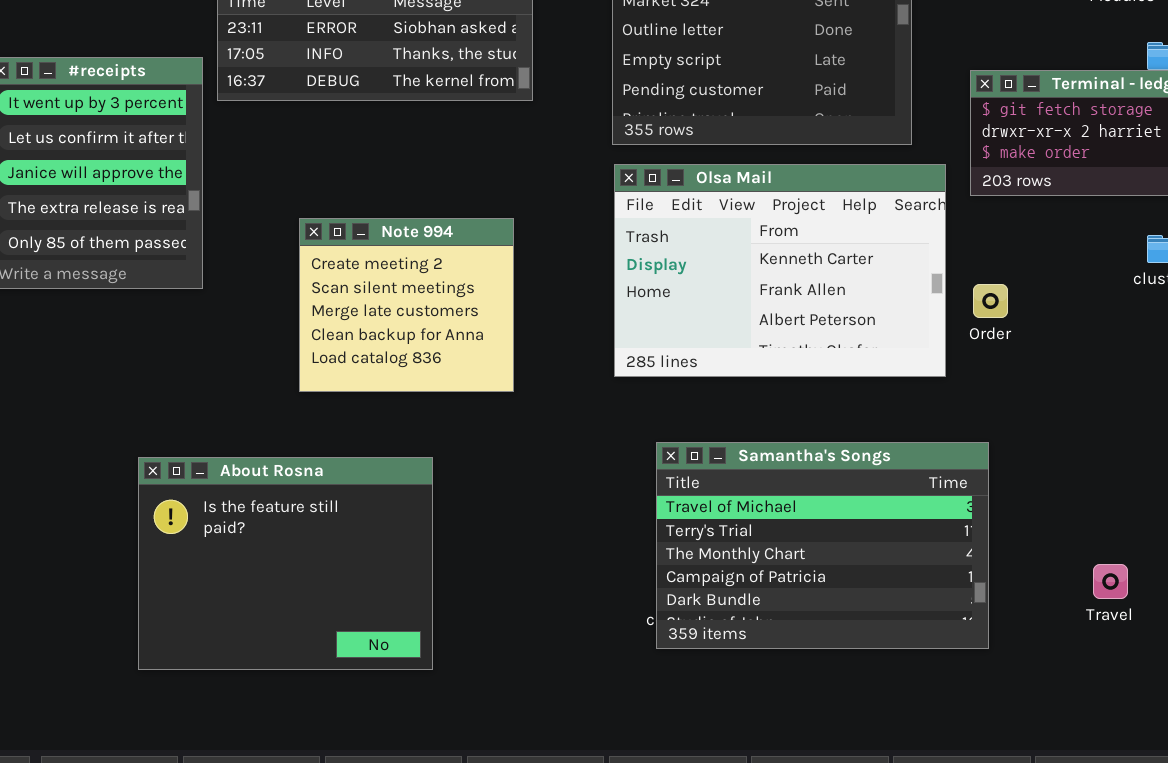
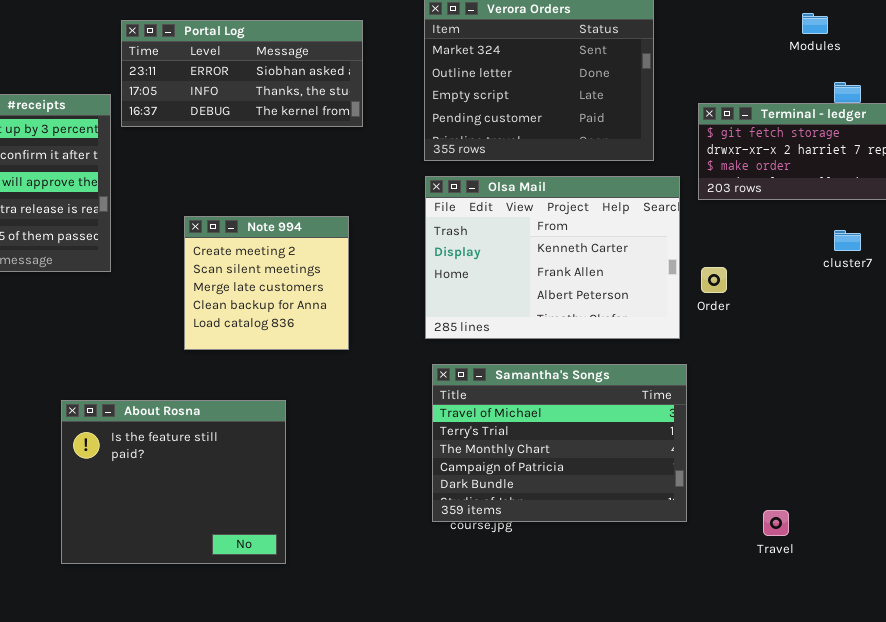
Samantha's Songs: [656,442,989,649] -> [432,364,687,522], moved
Travel: [1093,564,1128,599] -> [763,510,789,536], moved

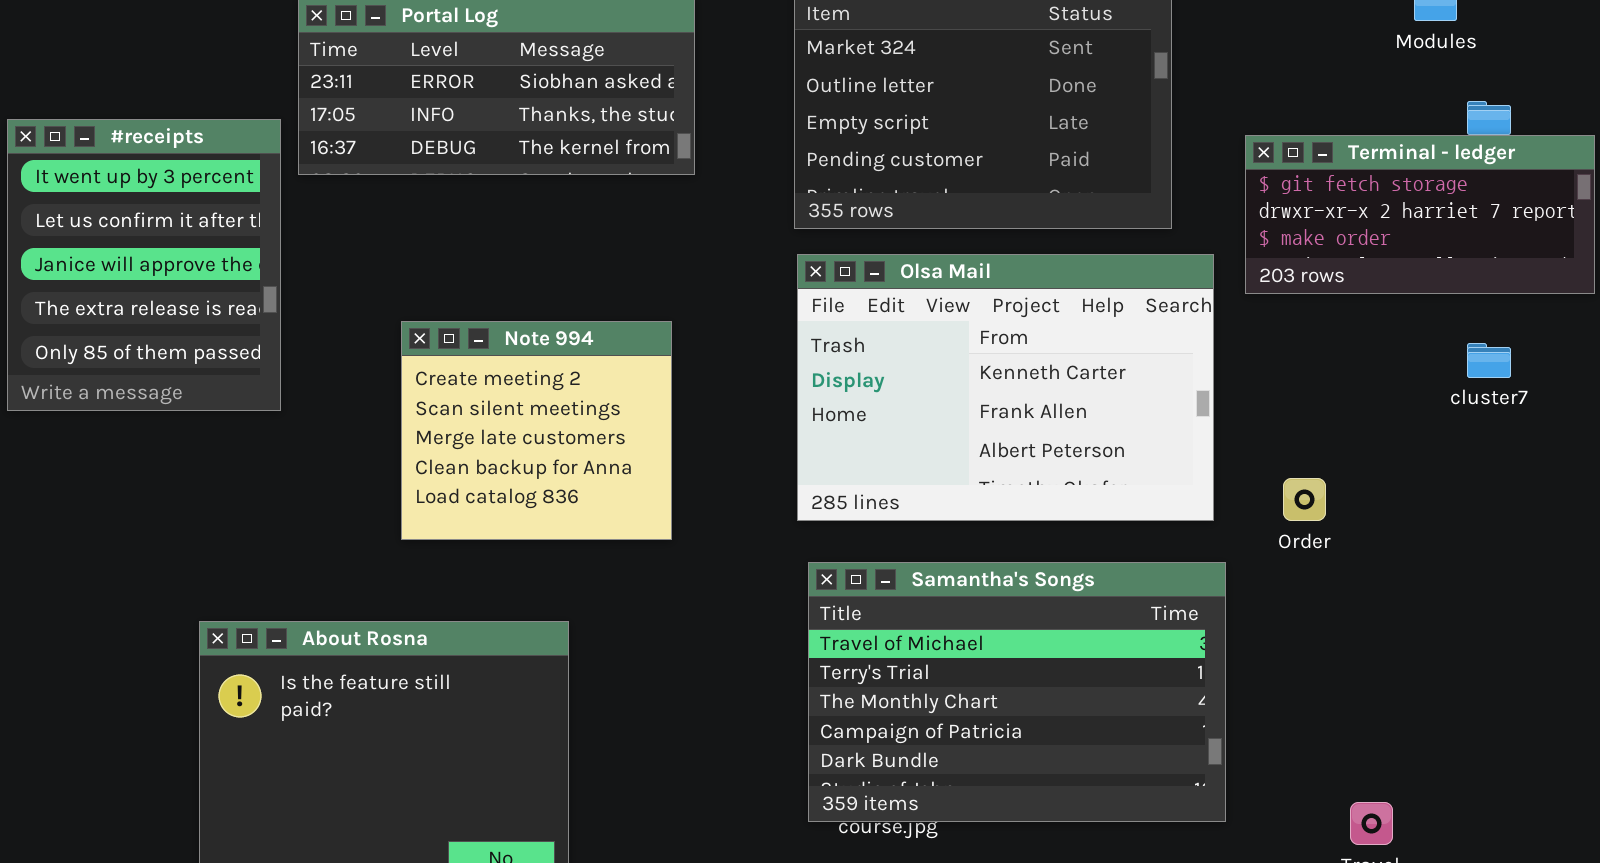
Order: [701,267,727,293] -> [1283,478,1326,521], moved

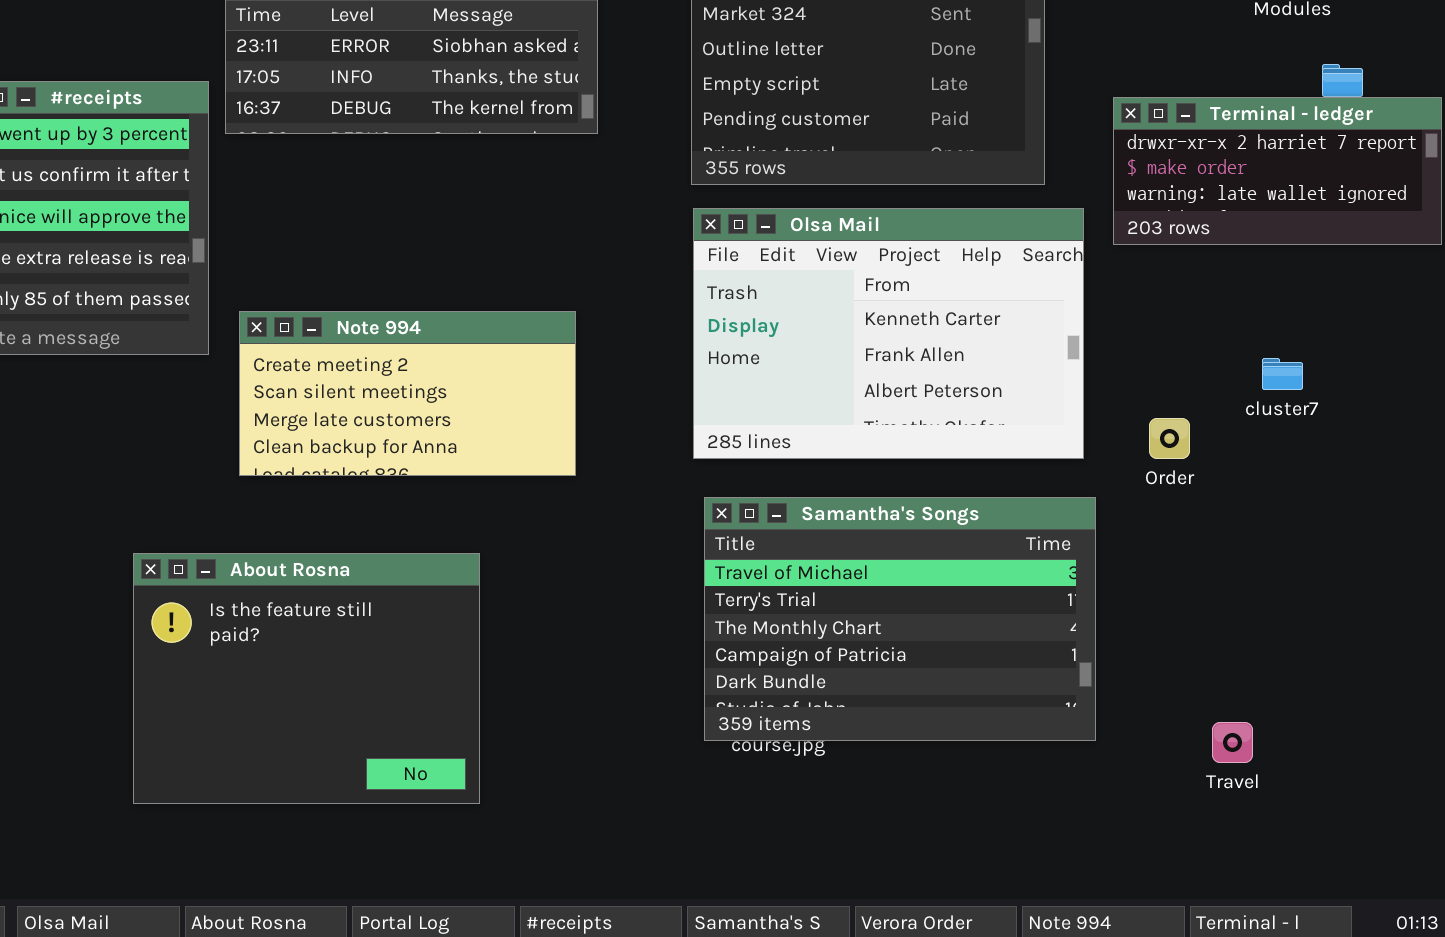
Terminal - ledger: [1245,135,1595,294] -> [1113,97,1442,245], scrolled down 1 row
Note 994: [401,321,672,540] -> [239,311,576,476], resized
cluster7: [1467,343,1511,378] -> [1262,358,1303,390], moved

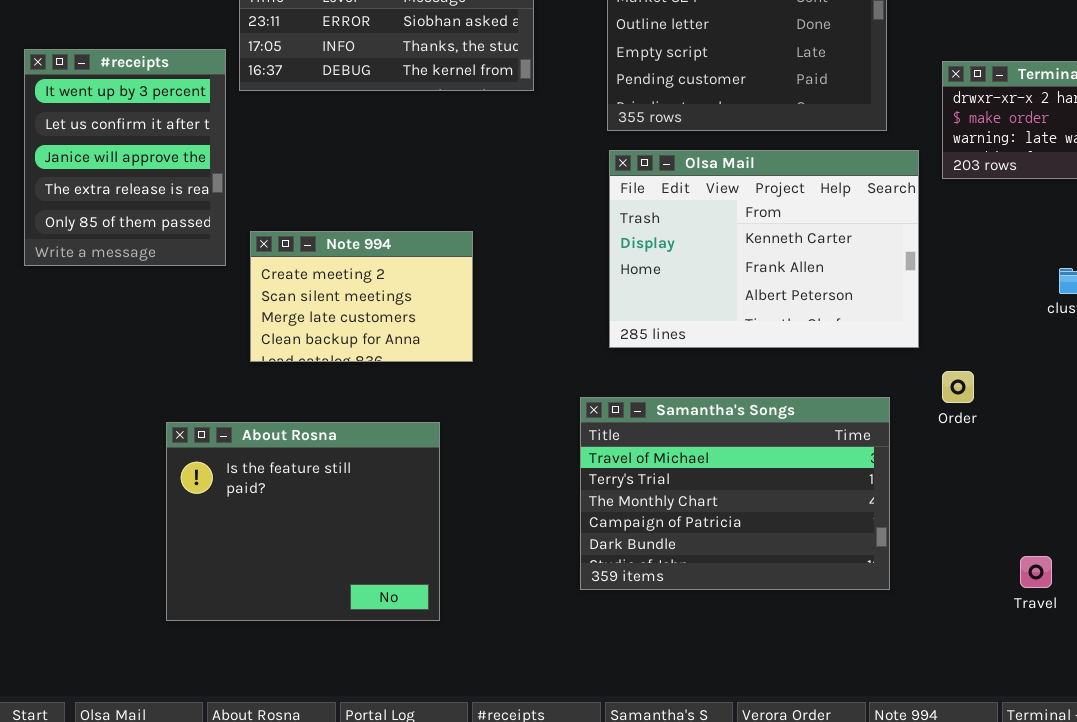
Note 994: [239,311,576,476] -> [250,231,473,362], resized
Order: [1149,418,1190,459] -> [942,371,974,403], moved
Samantha's Songs: [704,497,1096,741] -> [580,397,890,590], moved

